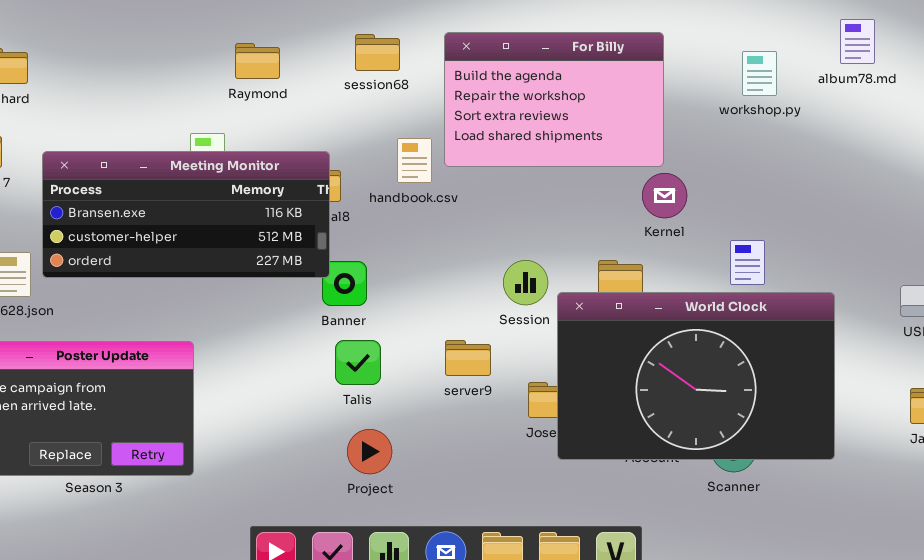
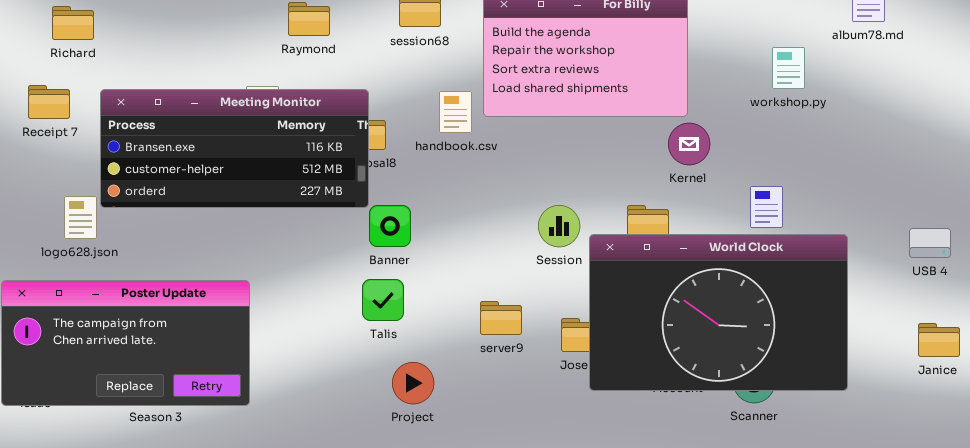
workshop.py: [742,51,777,96] -> [772,47,805,89], moved
Meeting Monitor: [42,151,330,278] -> [100,89,369,208], moved
Talis: [335,340,381,385] -> [362,279,404,321], moved
server9: [445,340,491,376] -> [480,301,522,335], moved

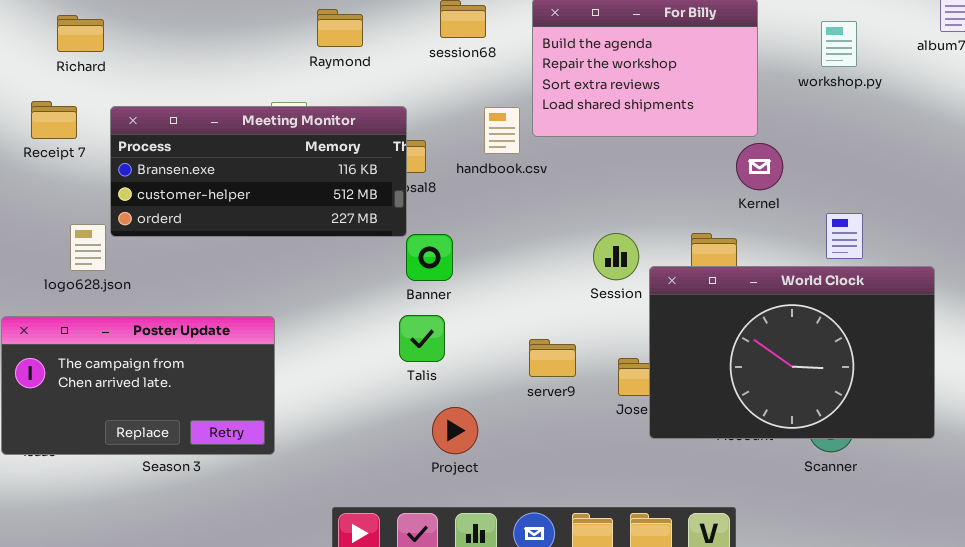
workshop.py: [772,47,805,89] -> [821,21,857,67], moved

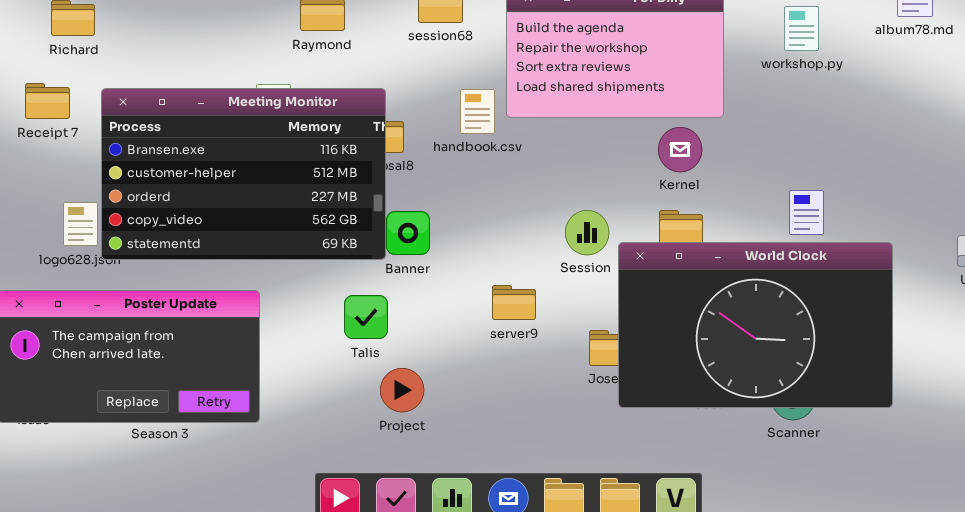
Meeting Monitor: [110,106,407,237] -> [101,88,386,260], resized
Kernel: [736,143,783,190] -> [658,127,702,172], moved
Talis: [399,315,445,362] -> [344,295,388,339], moved
server9: [529,339,576,377] -> [492,285,536,320], moved
Project: [432,407,478,454] -> [380,368,424,412], moved

